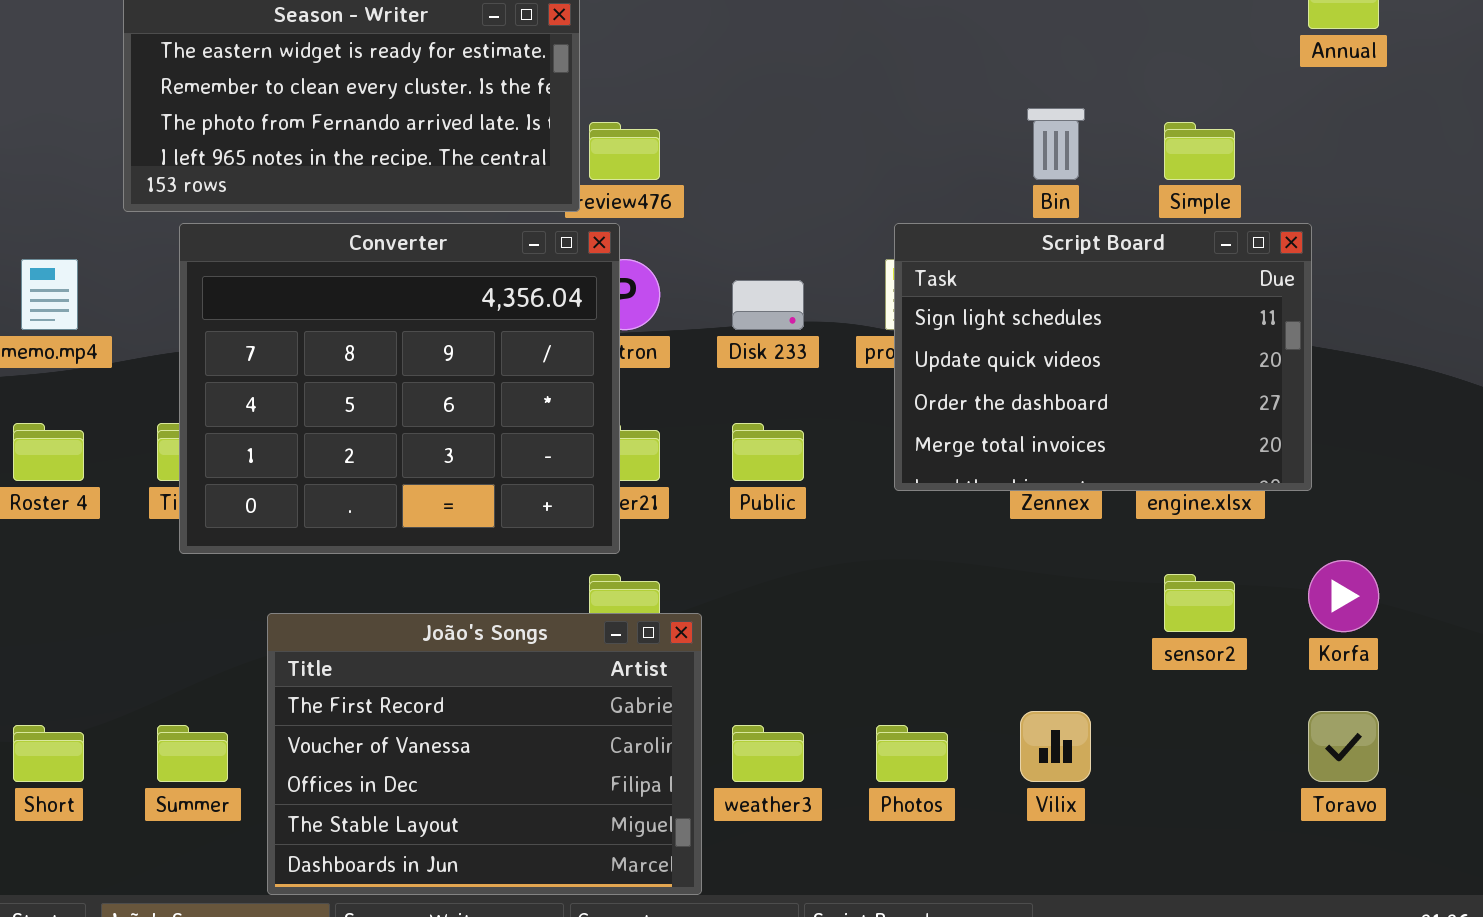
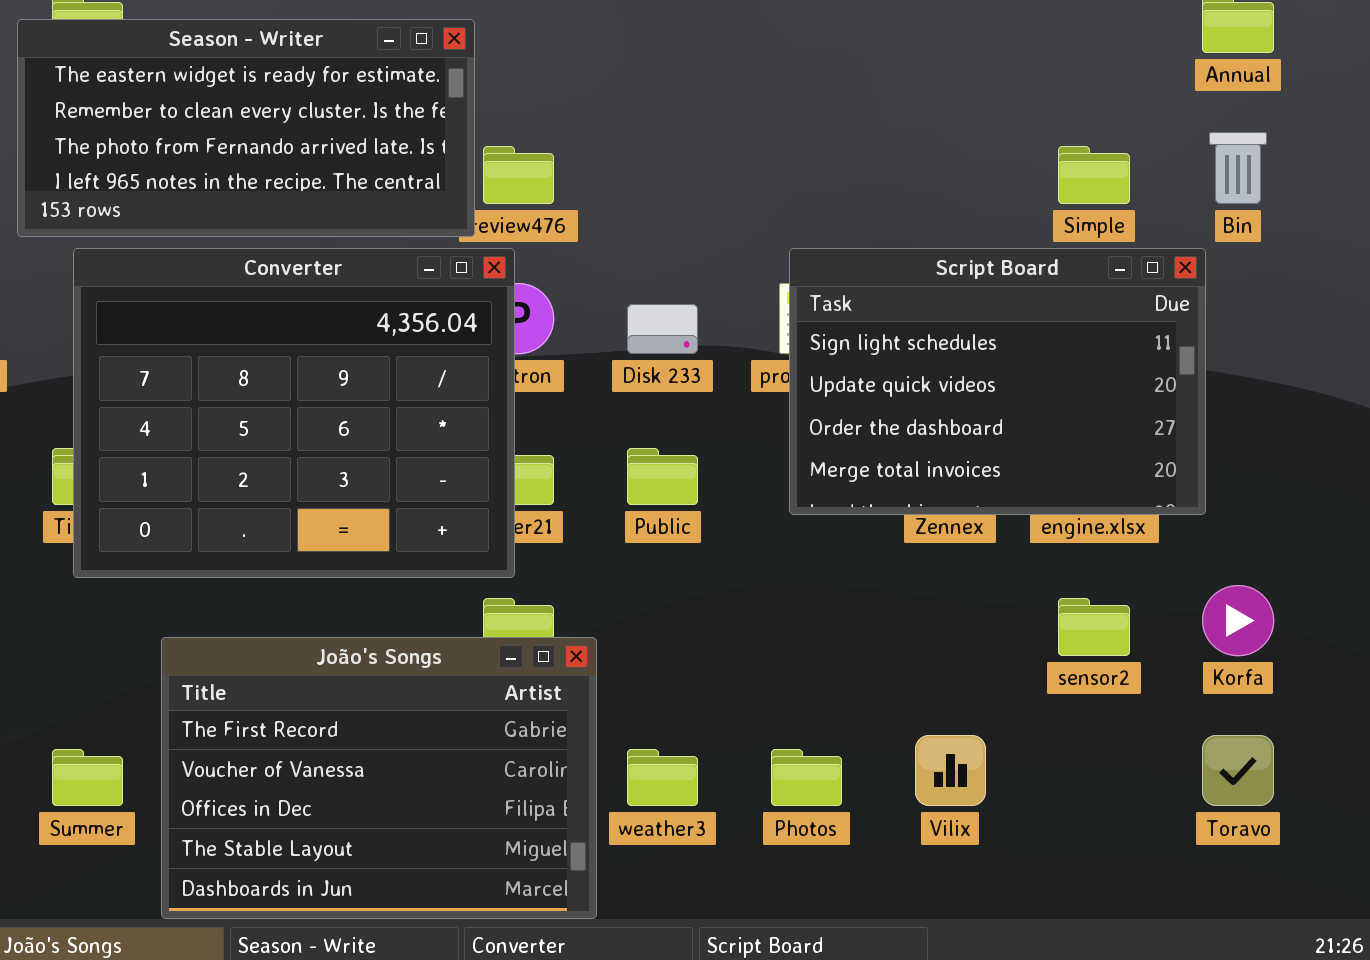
Bin: [1027,108,1085,180] -> [1209,132,1267,204], moved

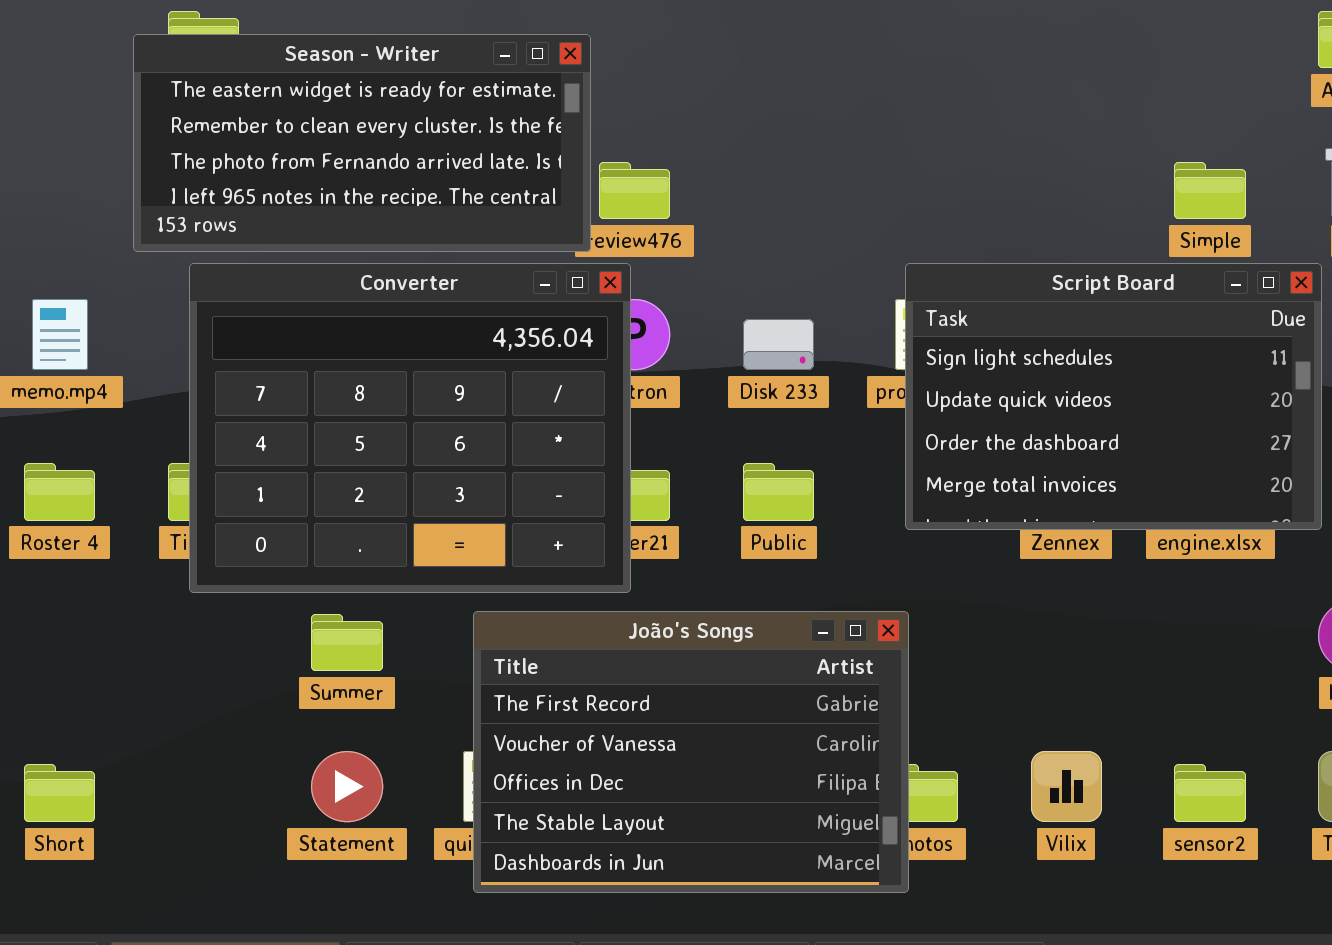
sensor2: [1058,598,1130,656] -> [1174,764,1246,822], moved
João's Songs: [161,637,597,919] -> [473,611,909,893], moved
Summer: [52,749,123,806] -> [311,614,383,671], moved

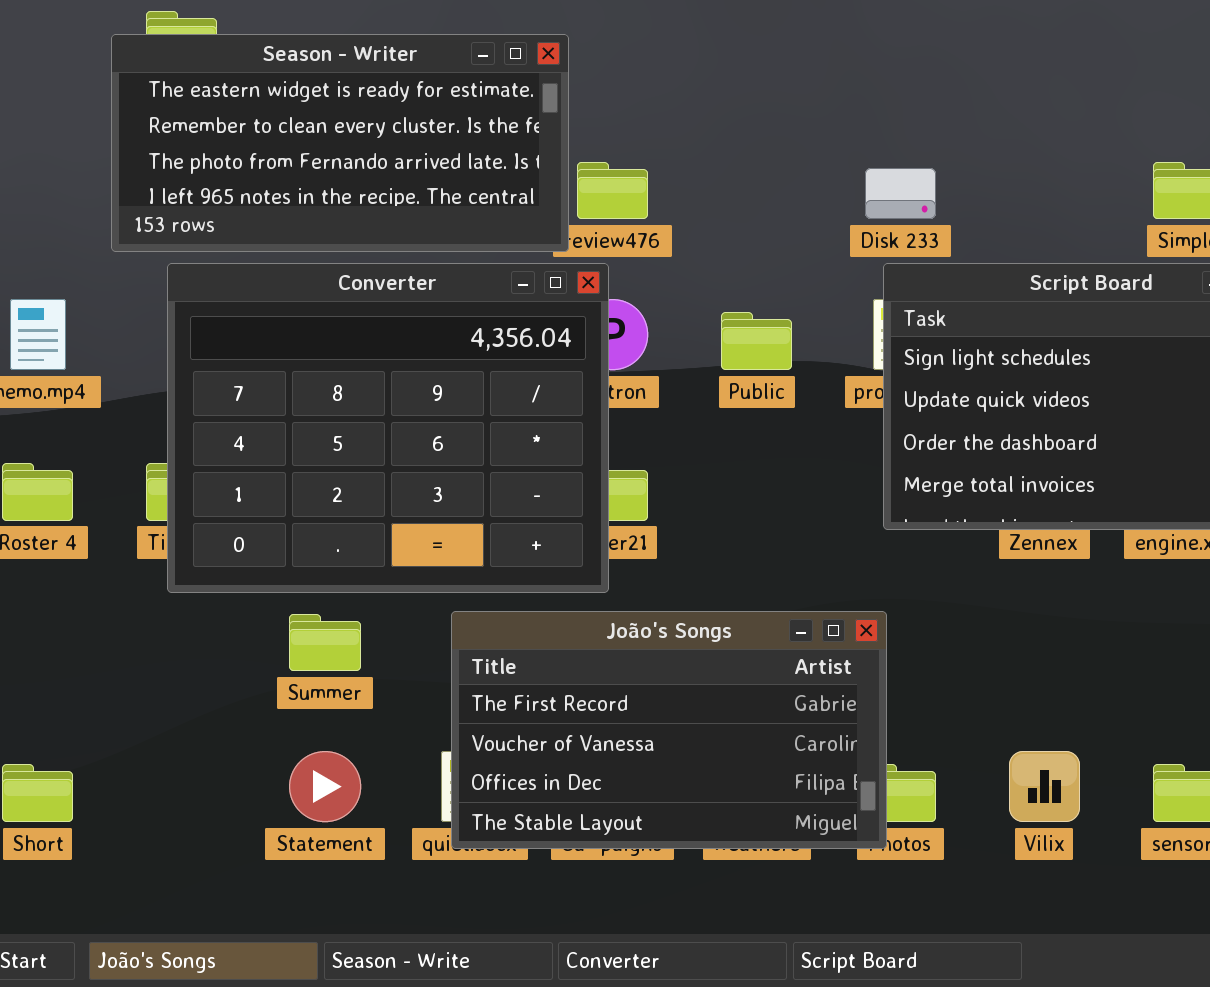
Disk 233: [743,319,814,370] -> [865,168,936,219], moved
Public: [743,463,814,521] -> [721,312,792,370], moved
João's Songs: [473,611,909,893] -> [451,611,887,849], resized

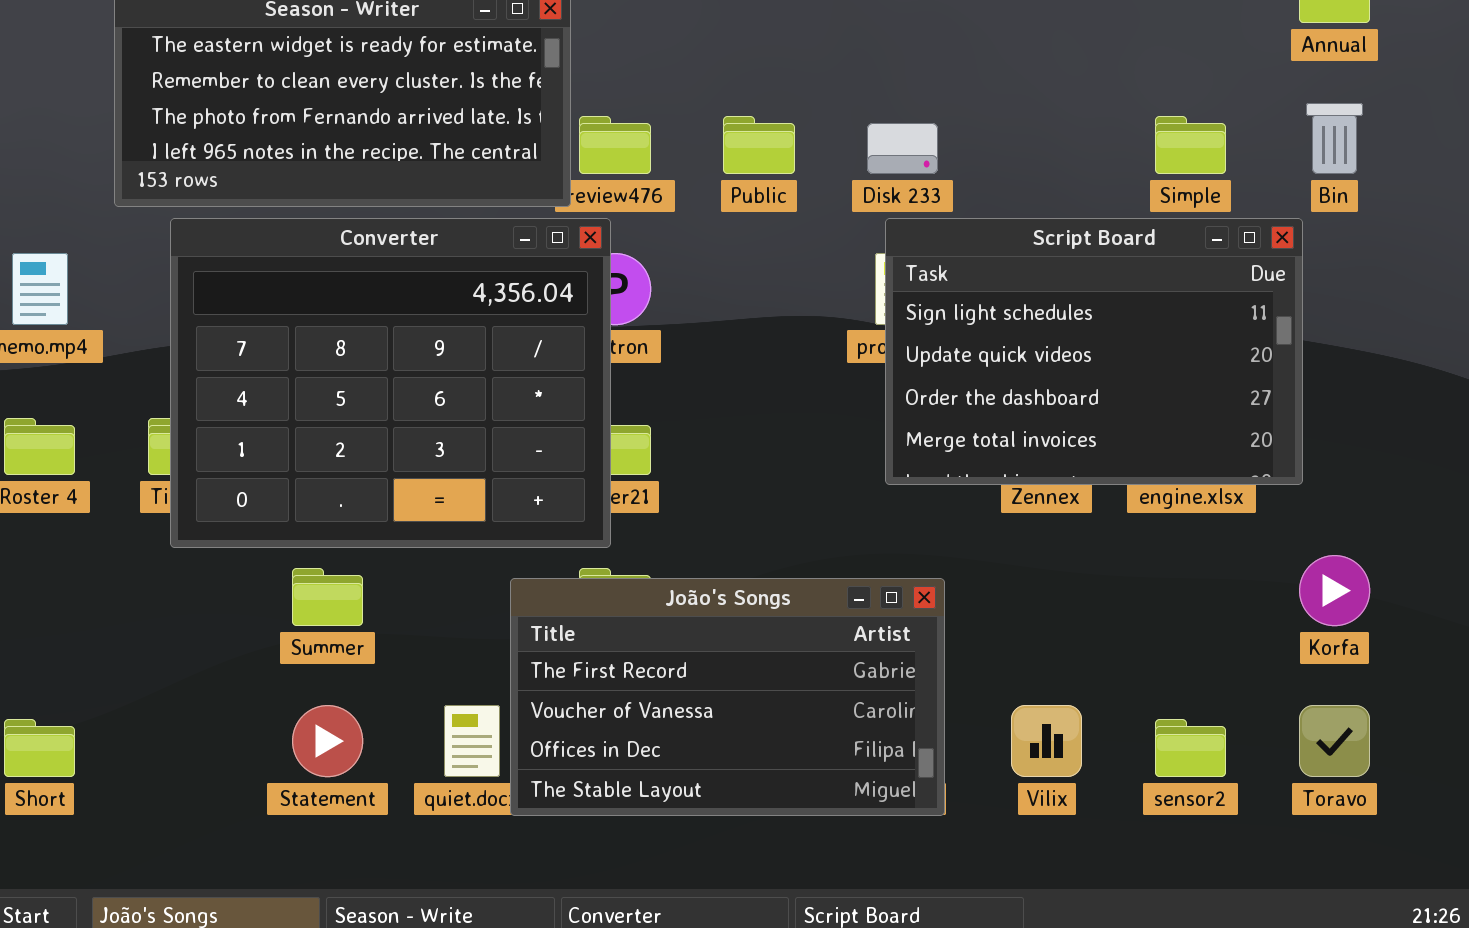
Public: [721,312,792,370] -> [723,116,795,174], moved
João's Songs: [451,611,887,849] -> [510,578,945,816], moved

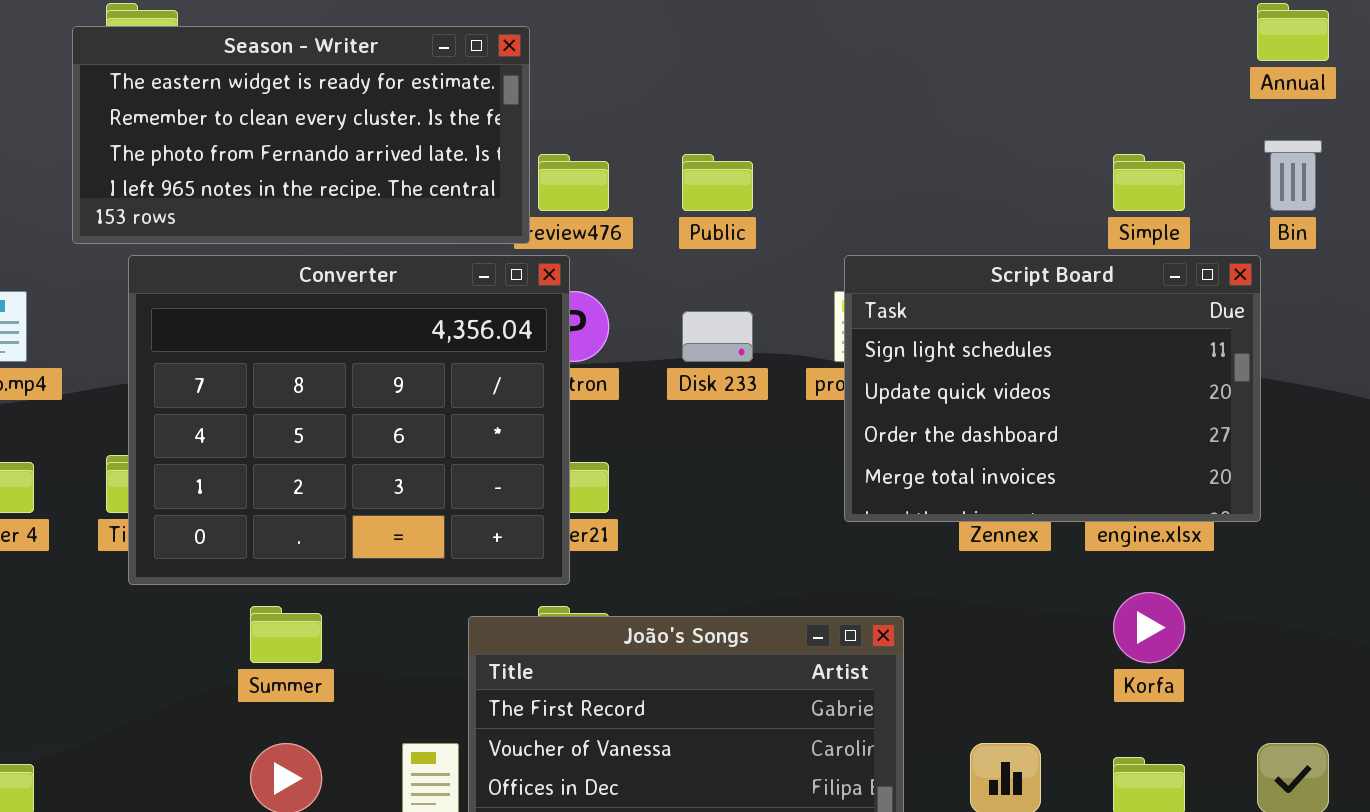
Disk 233: [867,123,938,174] -> [682,311,753,362], moved
Korfa: [1299,555,1370,626] -> [1113,592,1185,663], moved

